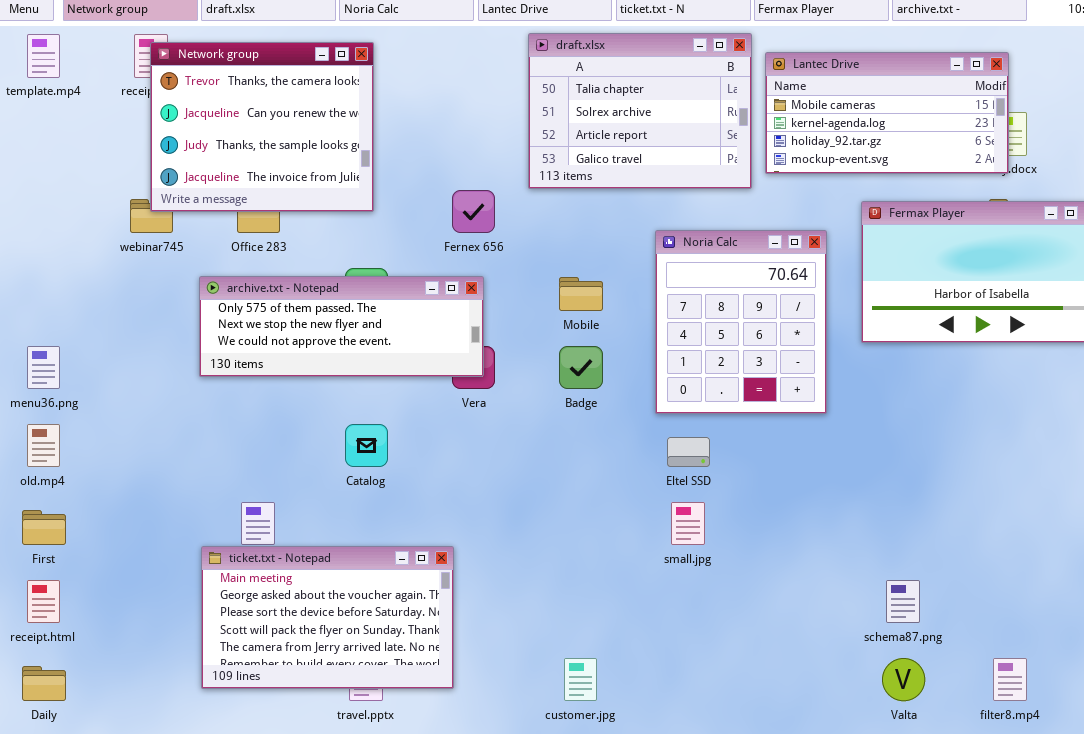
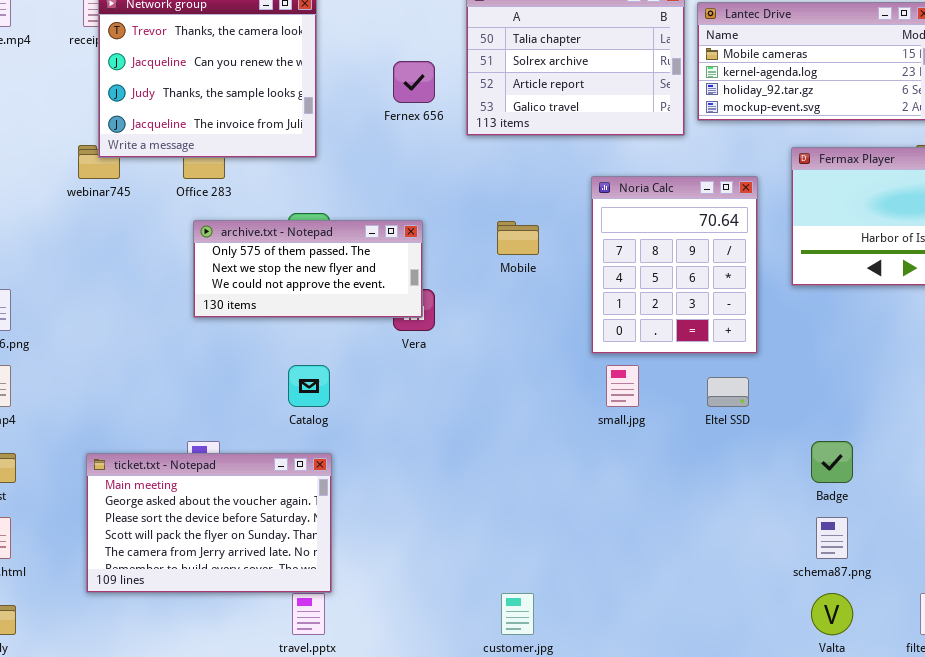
Fernex 656: [452,190,495,233] -> [393,61,435,103], moved
archive.txt - Notepad: [199,276,484,377] -> [193,220,423,318], resized
Badge: [559,346,603,389] -> [811,441,853,483], moved
Eltel SSD: [667,437,710,467] -> [707,377,749,407], moved
small.jpg: [671,502,705,545] -> [606,365,639,407], moved
ticket.txt - Notepad: [201,546,454,689] -> [86,453,332,593], moved

